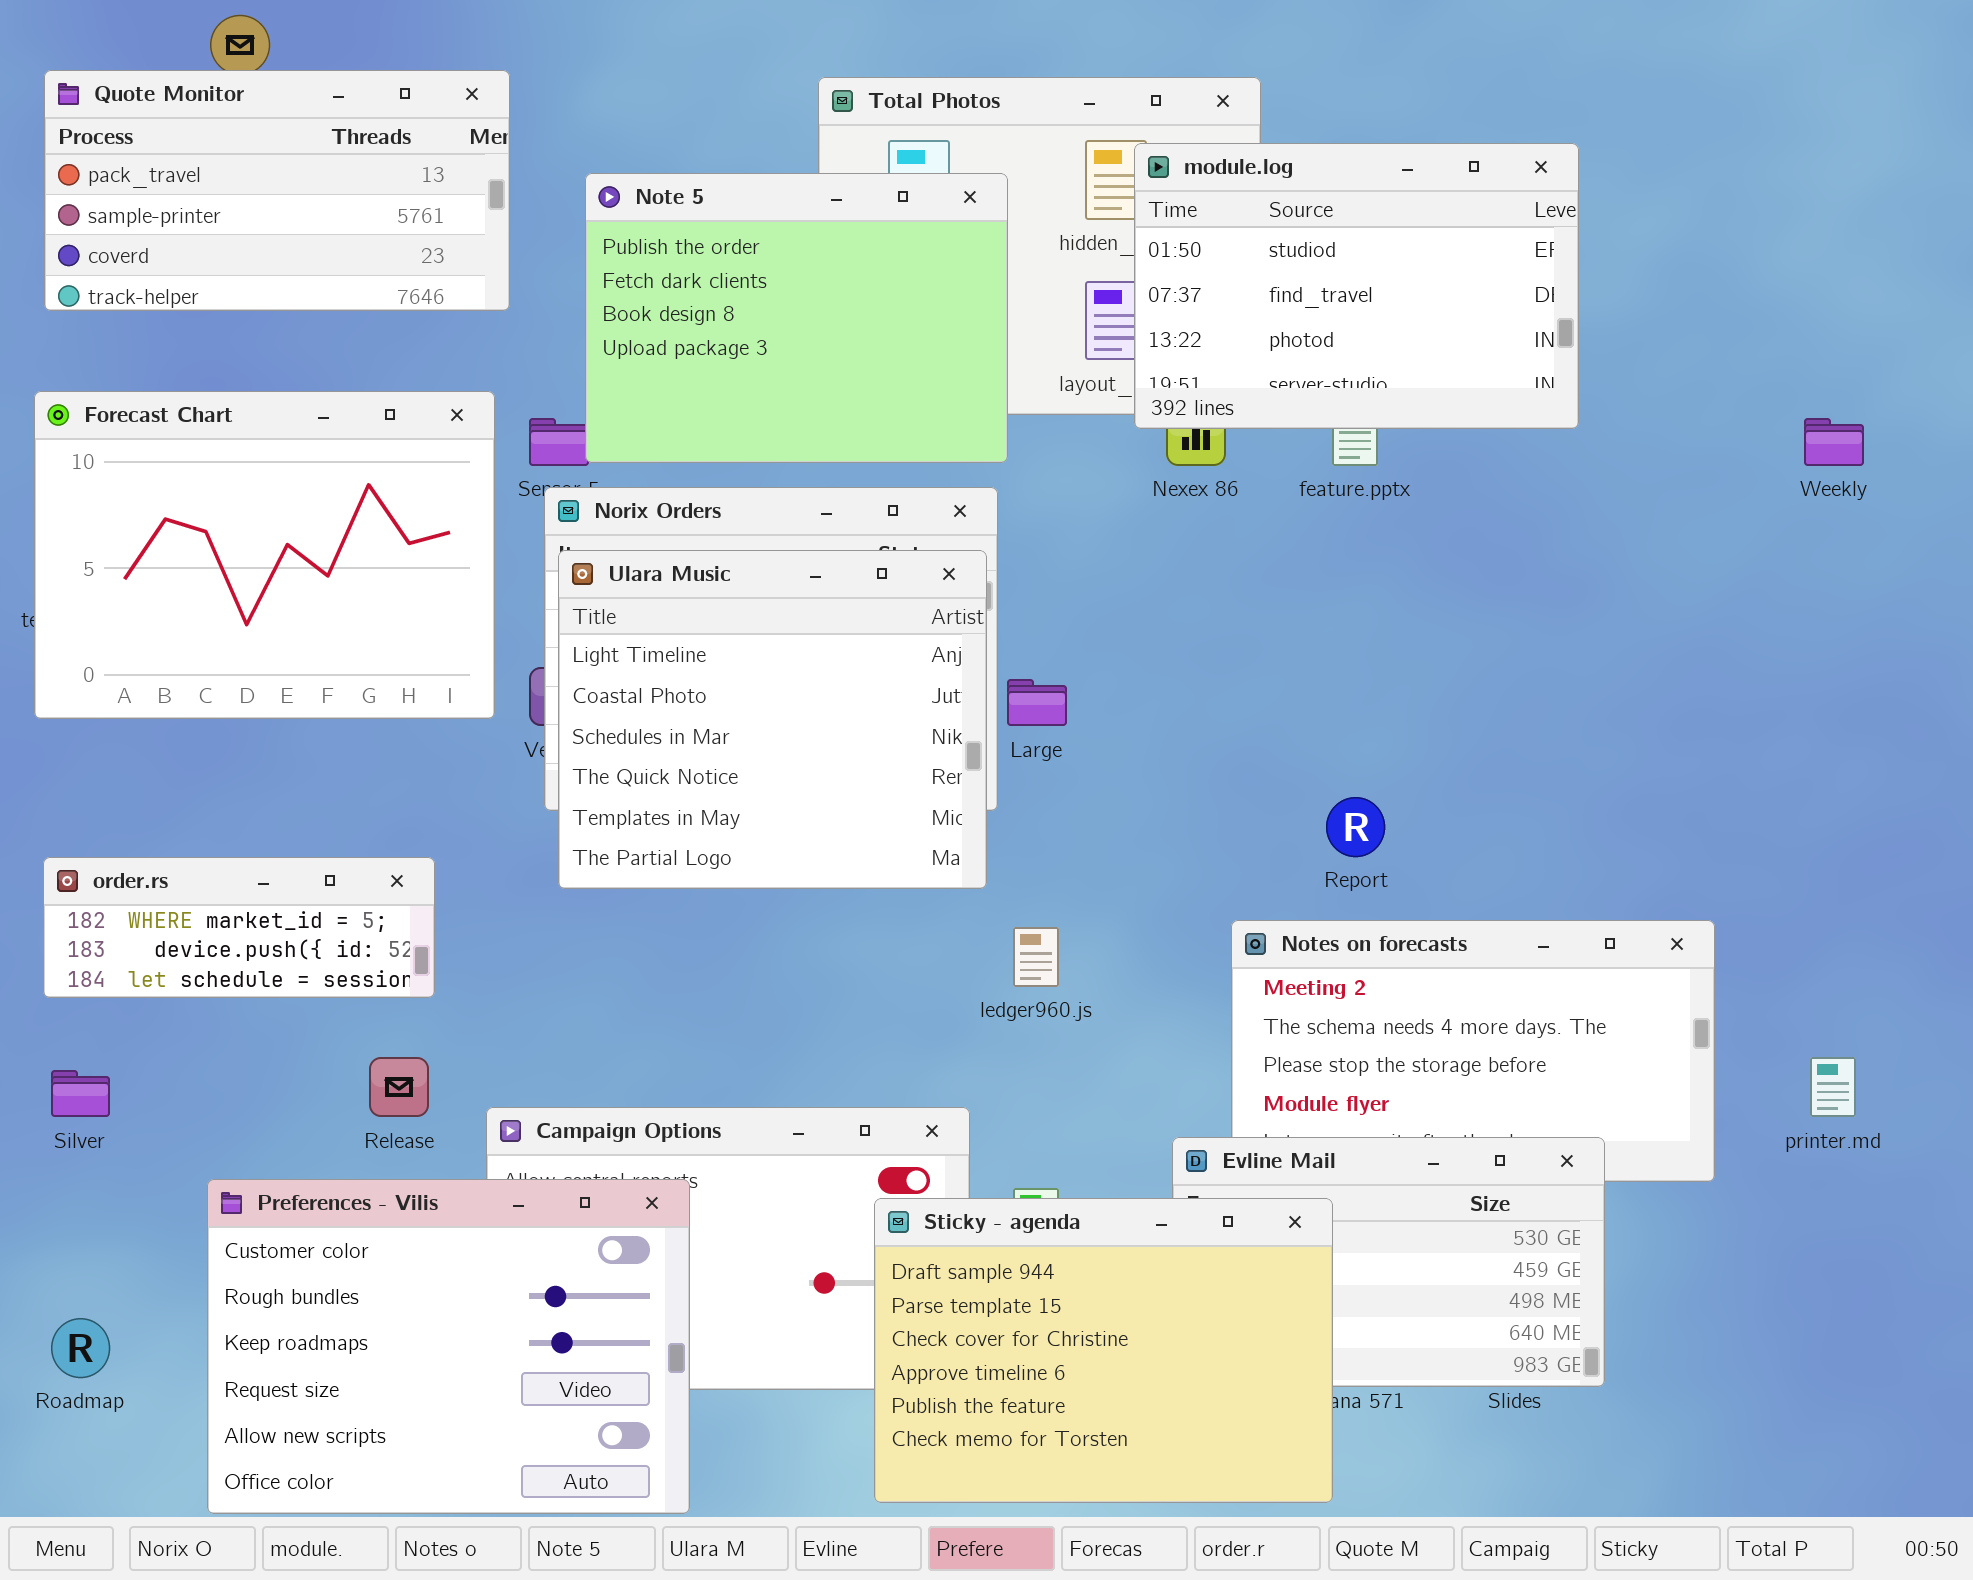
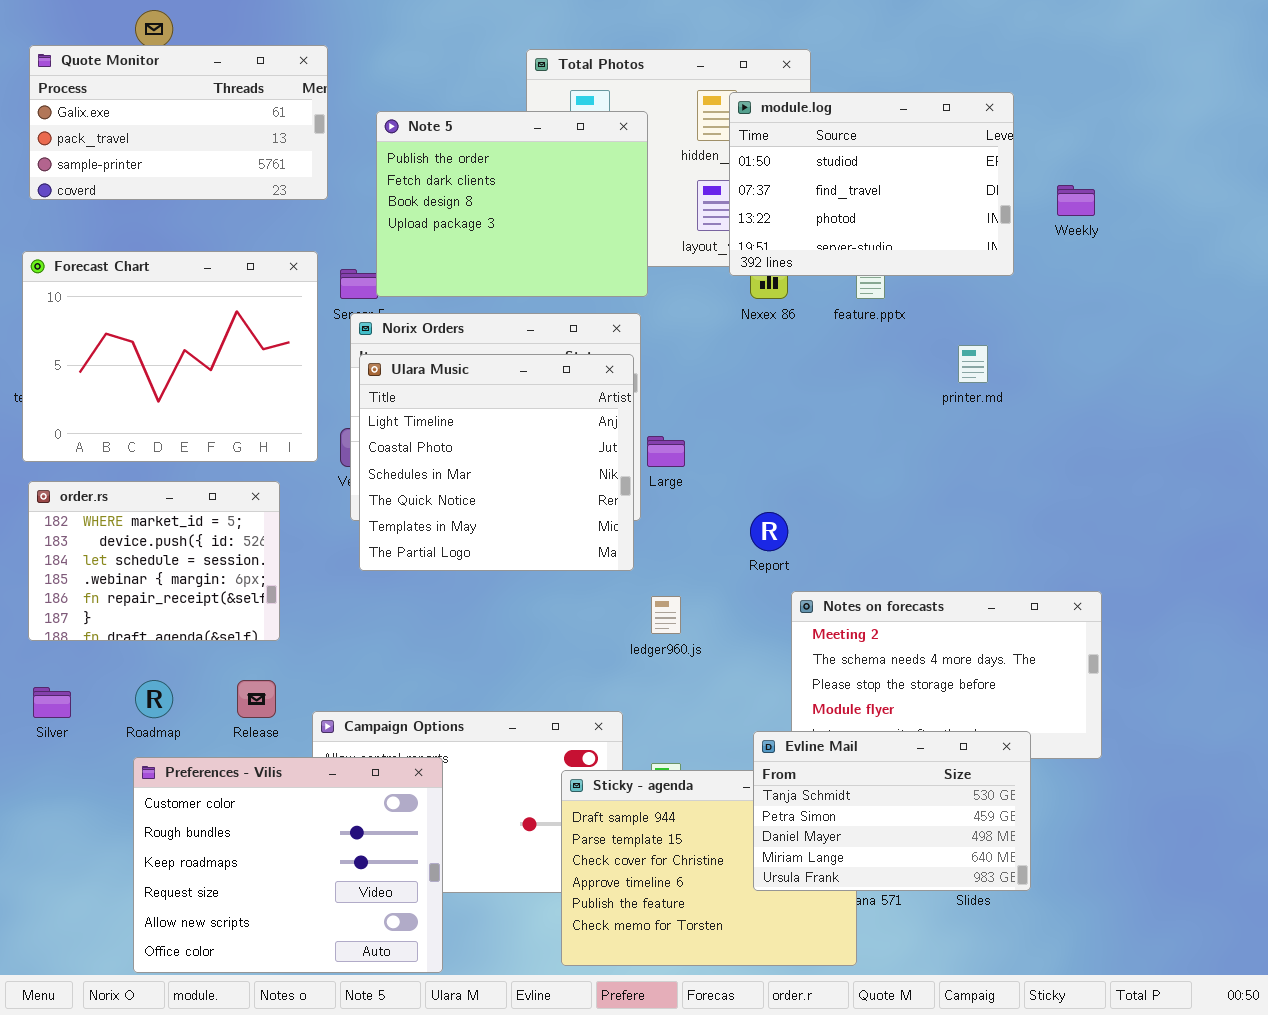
Quote Monitor: [44,70,510,311] -> [29,45,328,200], scrolled up 1 row
Weekly: [1804,418,1864,466] -> [1057,185,1095,216], moved
Report: [1326,797,1385,857] -> [750,512,788,551], moved
order.rs: [43,857,435,998] -> [28,481,280,641], resized
printer.md: [1810,1057,1856,1117] -> [958,345,988,383], moved
Evline Mail: [1172,1137,1605,1387] -> [753,731,1031,891], raised
Roadmap: [51,1318,110,1378] -> [135,680,173,718], moved

